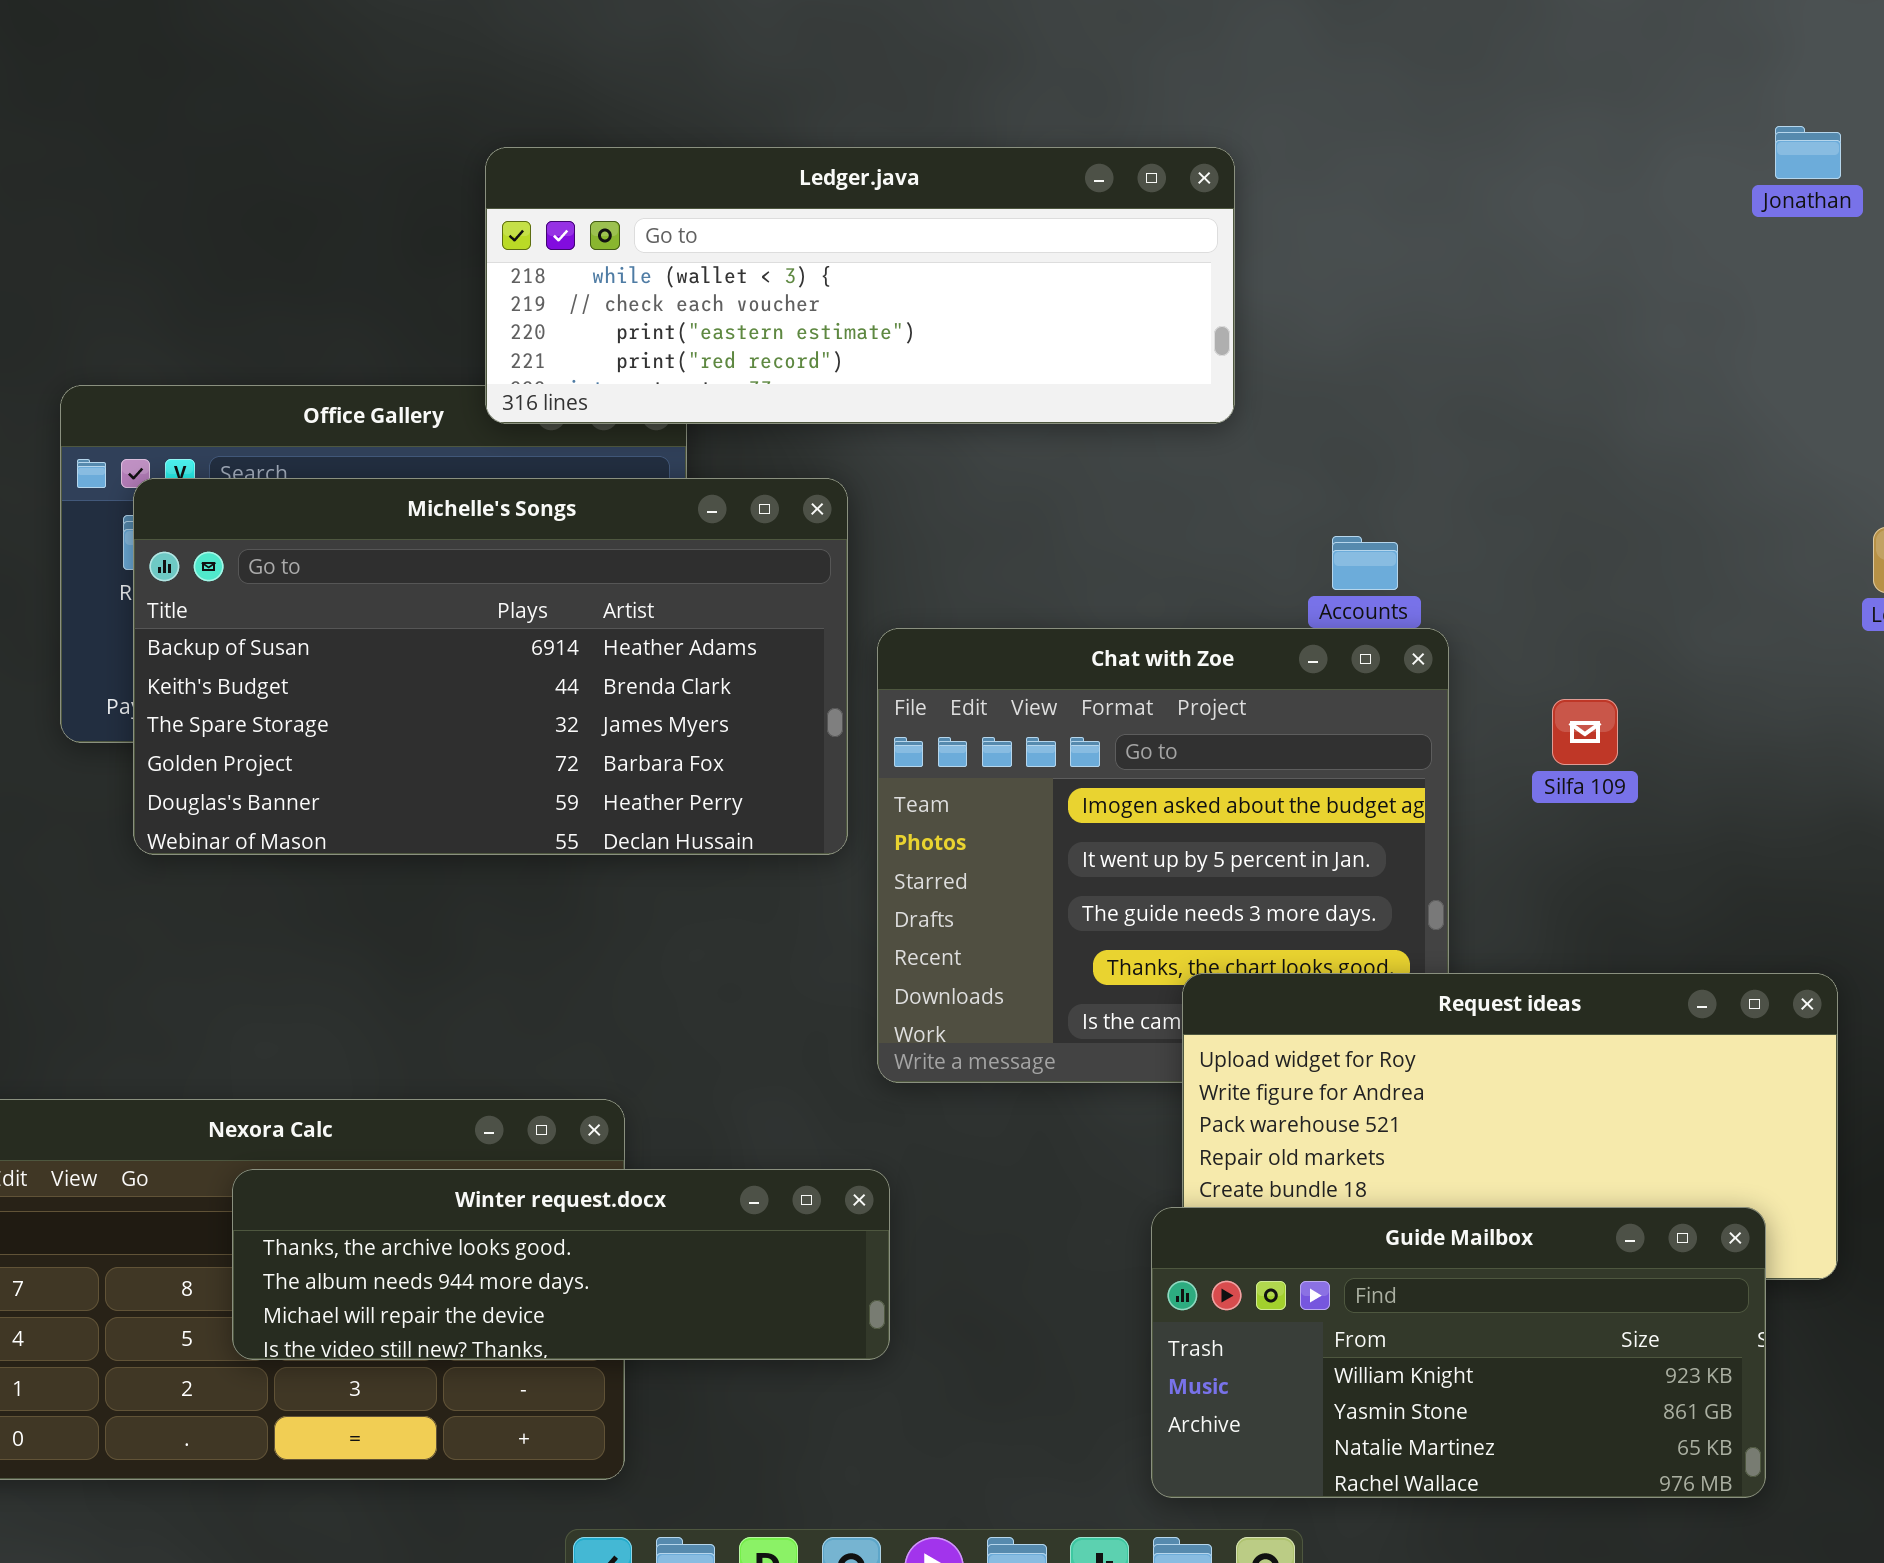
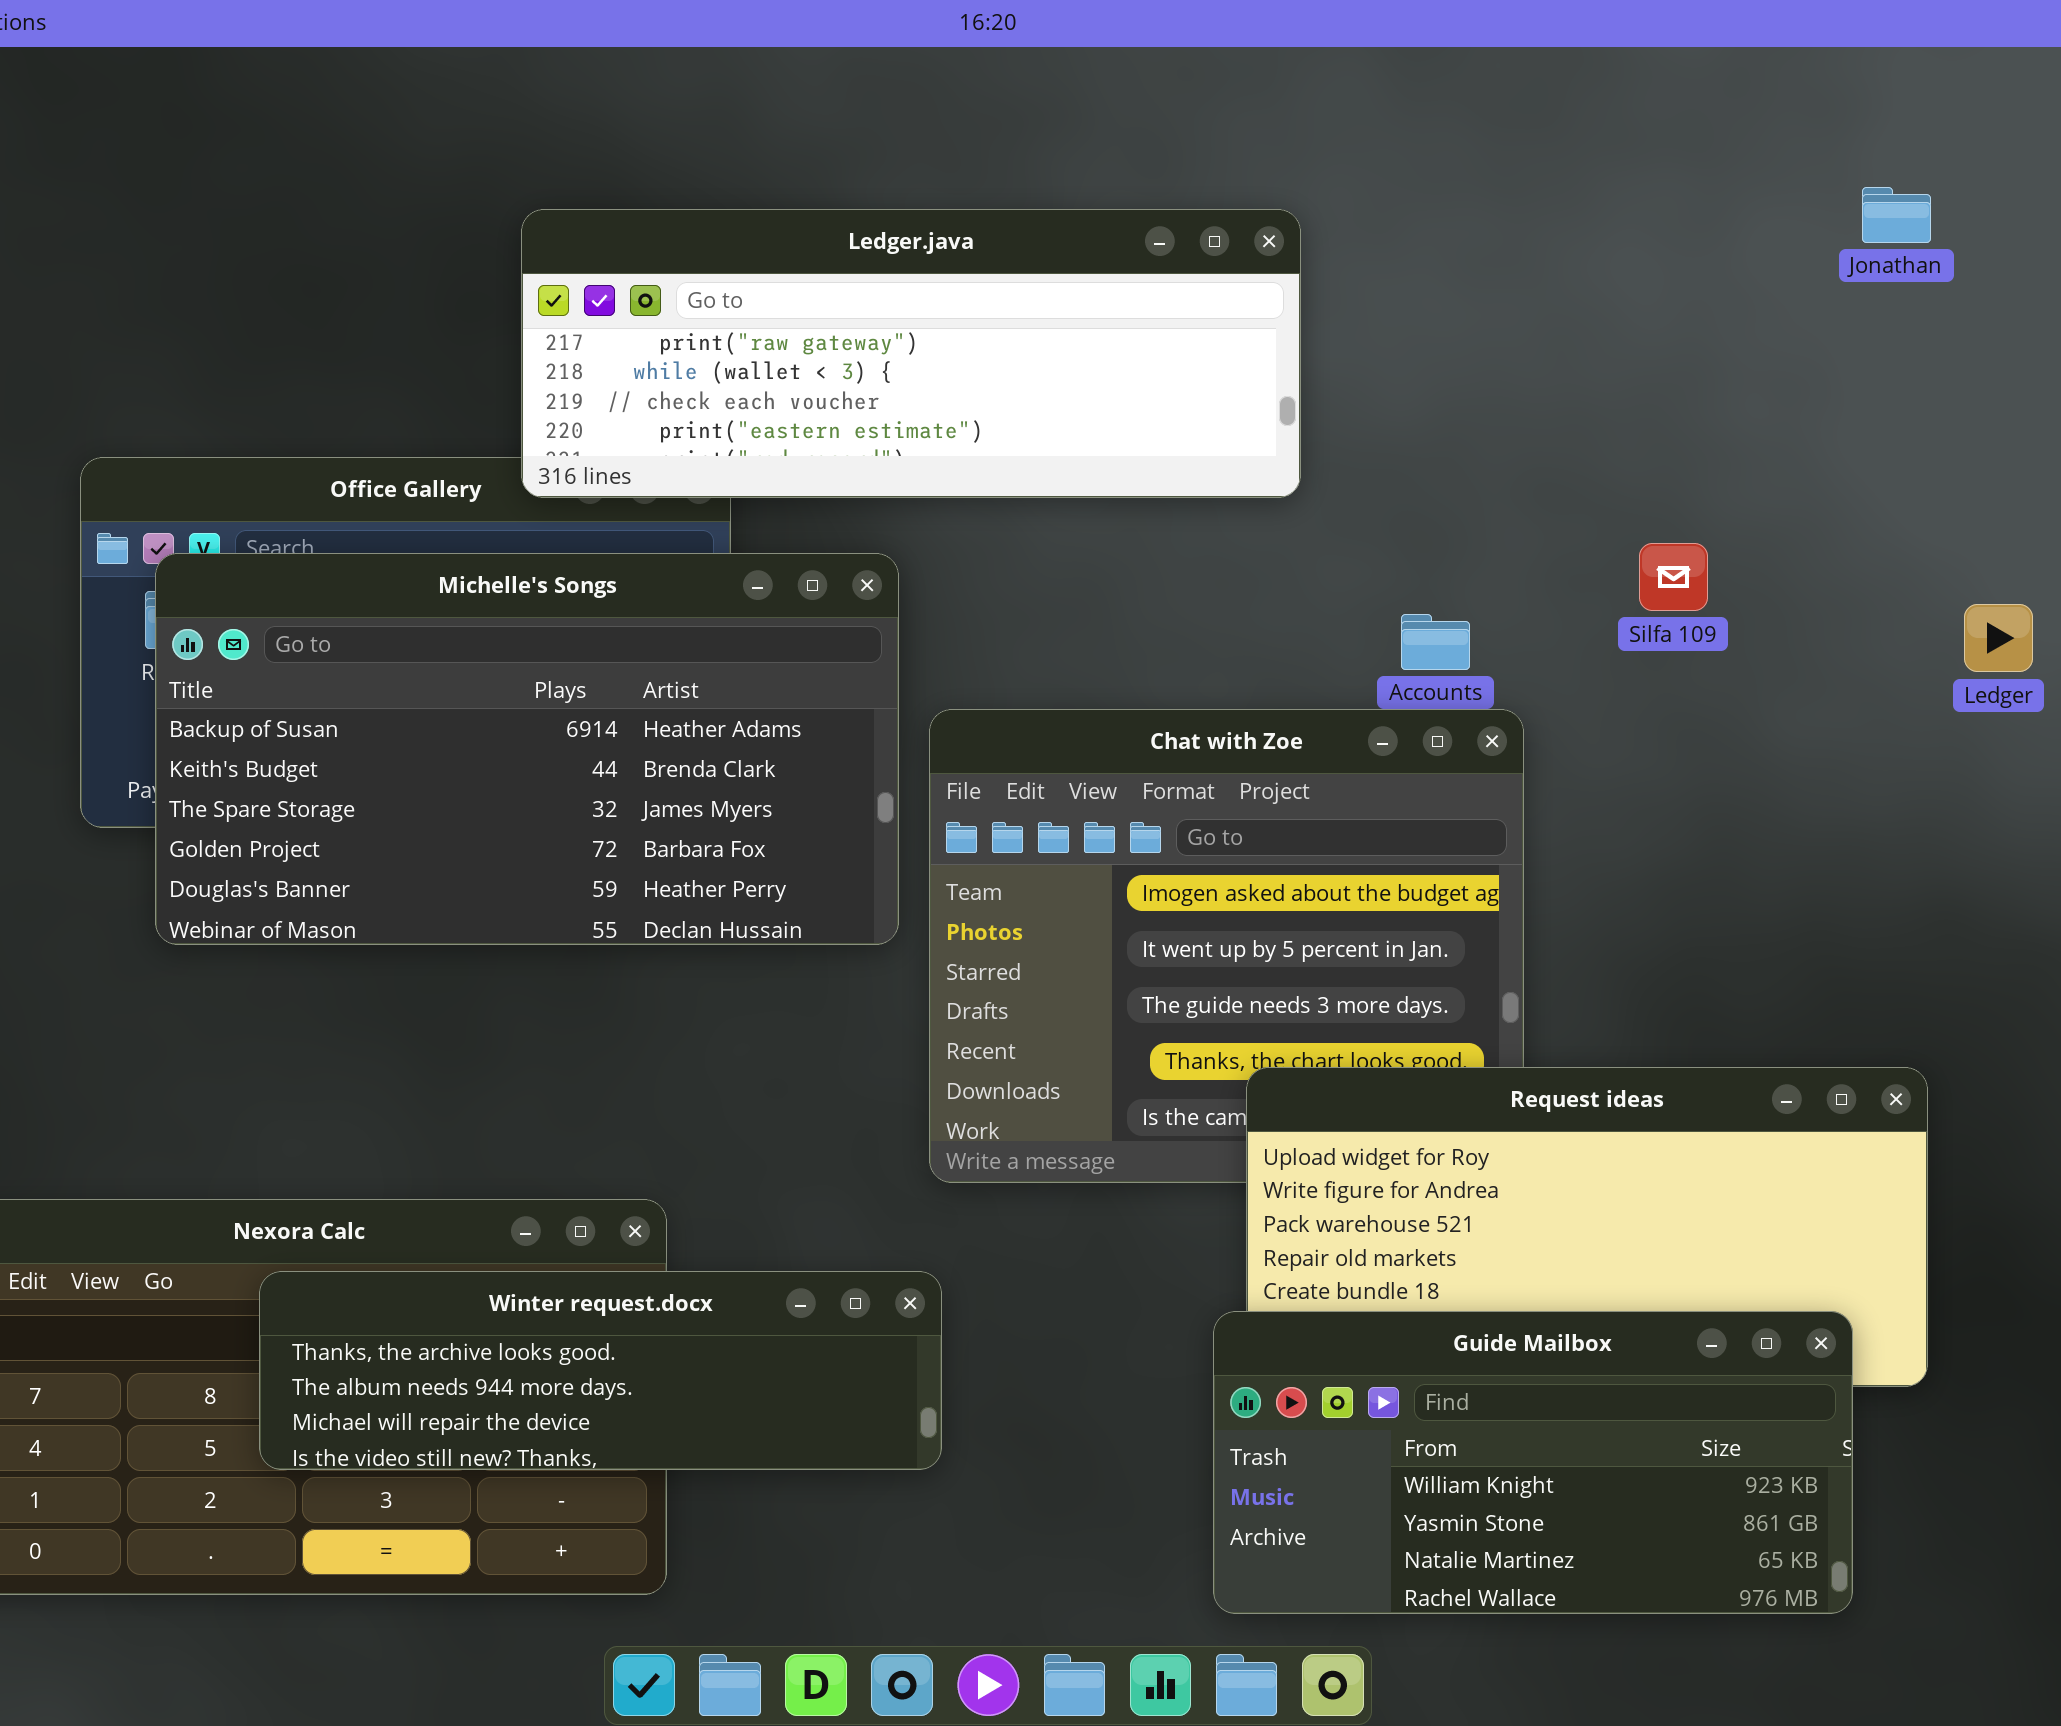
Ledger.java: [485,147,1235,424] -> [521,209,1301,498], scrolled up 1 row
Silfa 109: [1552,699,1618,765] -> [1639,543,1708,611], moved

